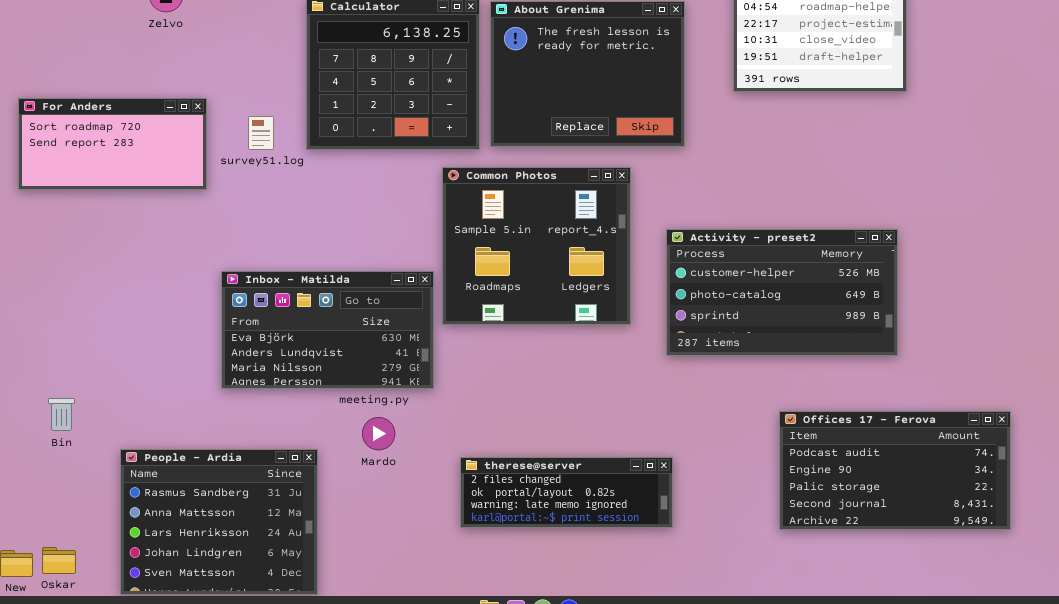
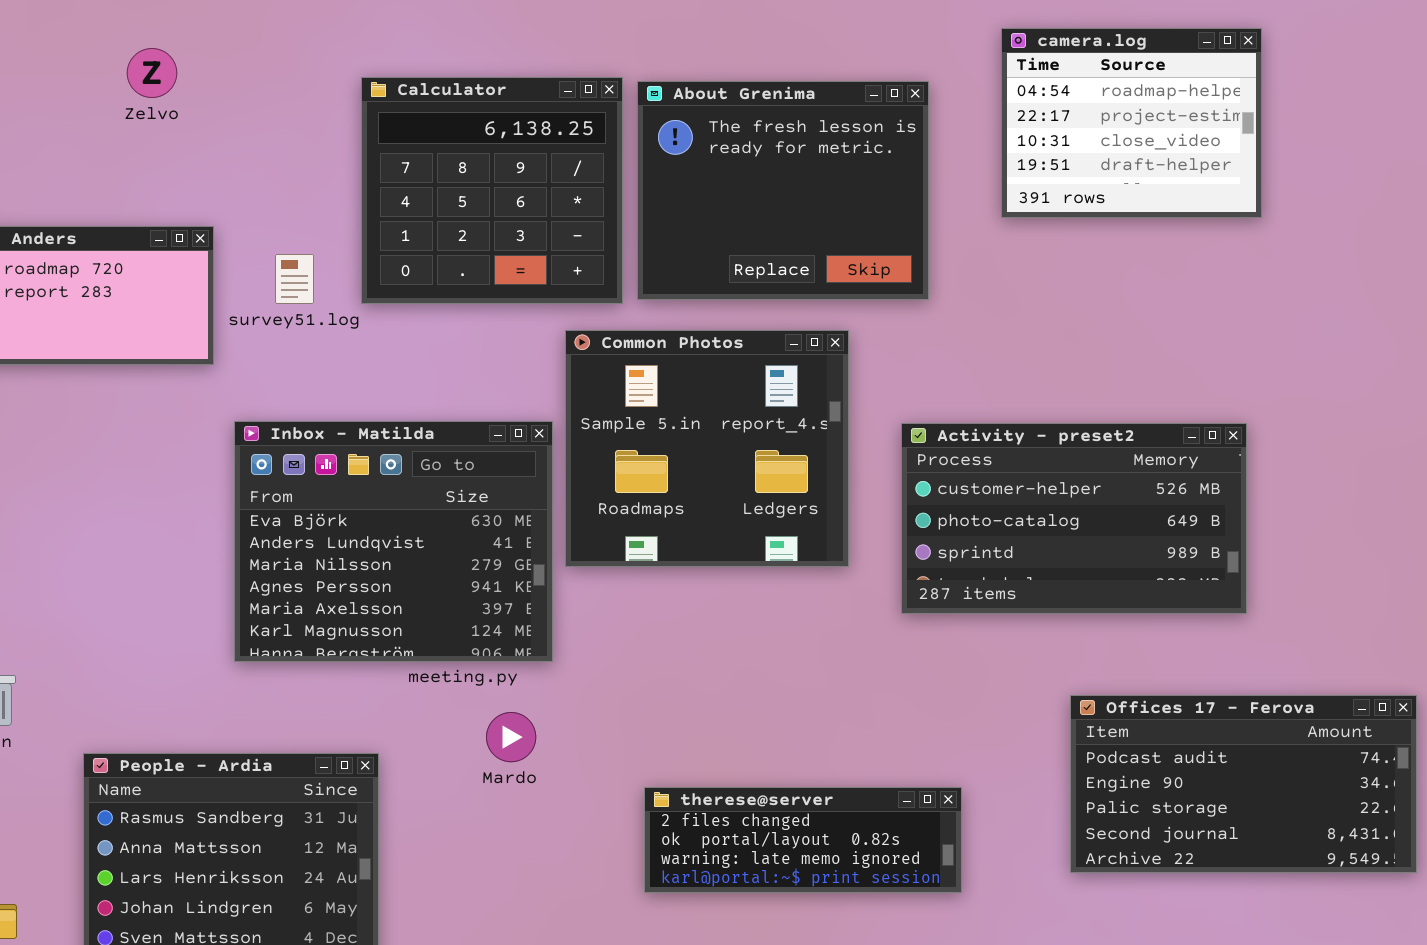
Inbox - Matilda: [221,271,434,389] -> [234,421,553,662], resized
Mardo: [362,417,395,450] -> [486,712,536,762], moved
therese@server: [460,457,673,528] -> [644,787,962,893], moved

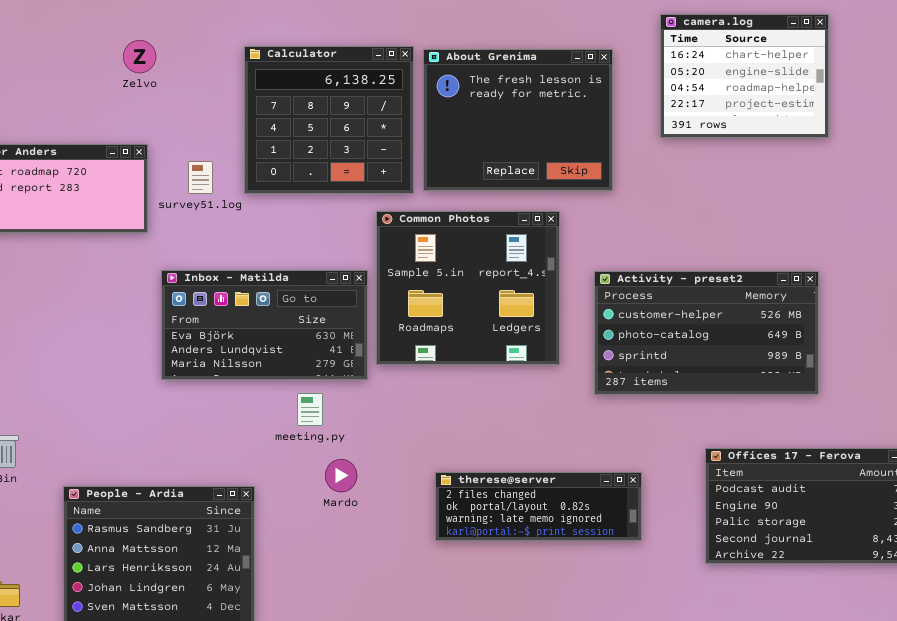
camera.log: [1001,28,1262,218] -> [660,14,829,138], scrolled up 2 rows
Zelvo: [127,48,177,98] -> [123,40,156,73], moved
Inbox - Matilda: [234,421,553,662] -> [161,270,368,380], resized
therese@server: [644,787,962,893] -> [435,472,642,541], moved

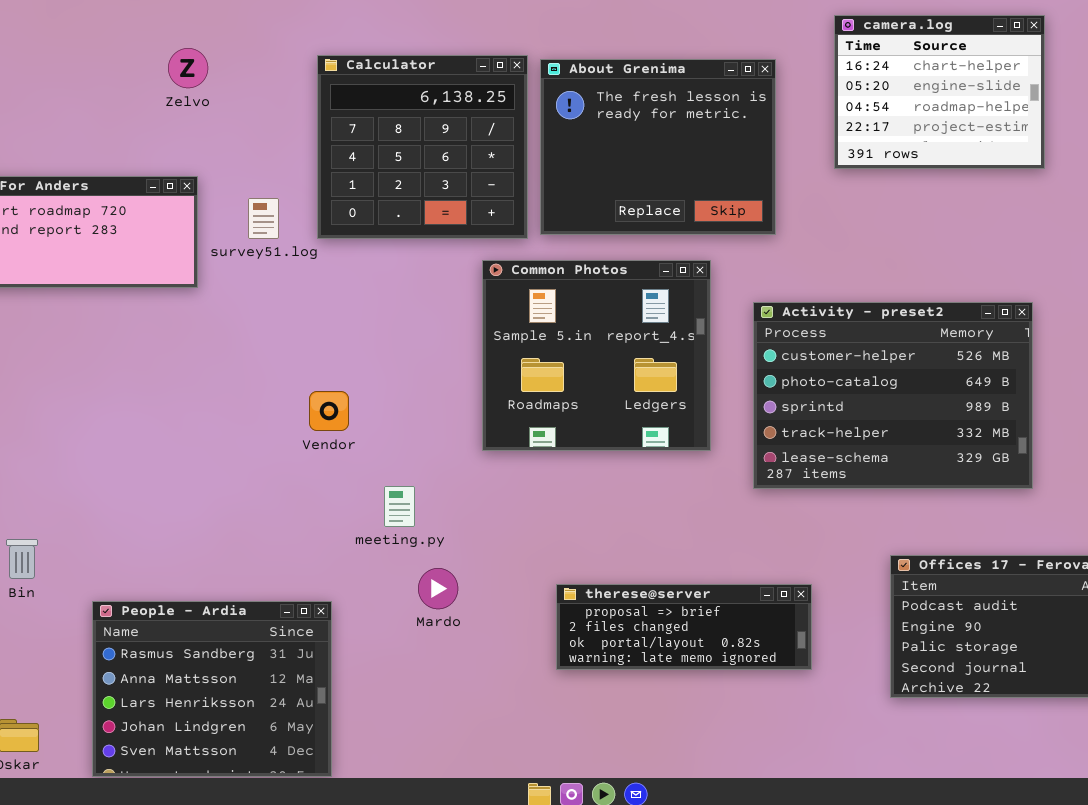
Inbox - Matilda: [161,270,368,380] -> none, closed
Activity - preset2: [594,271,819,395] -> [753,302,1033,489], resized
therese@server: [435,472,642,541] -> [556,584,812,670], scrolled up 1 row

